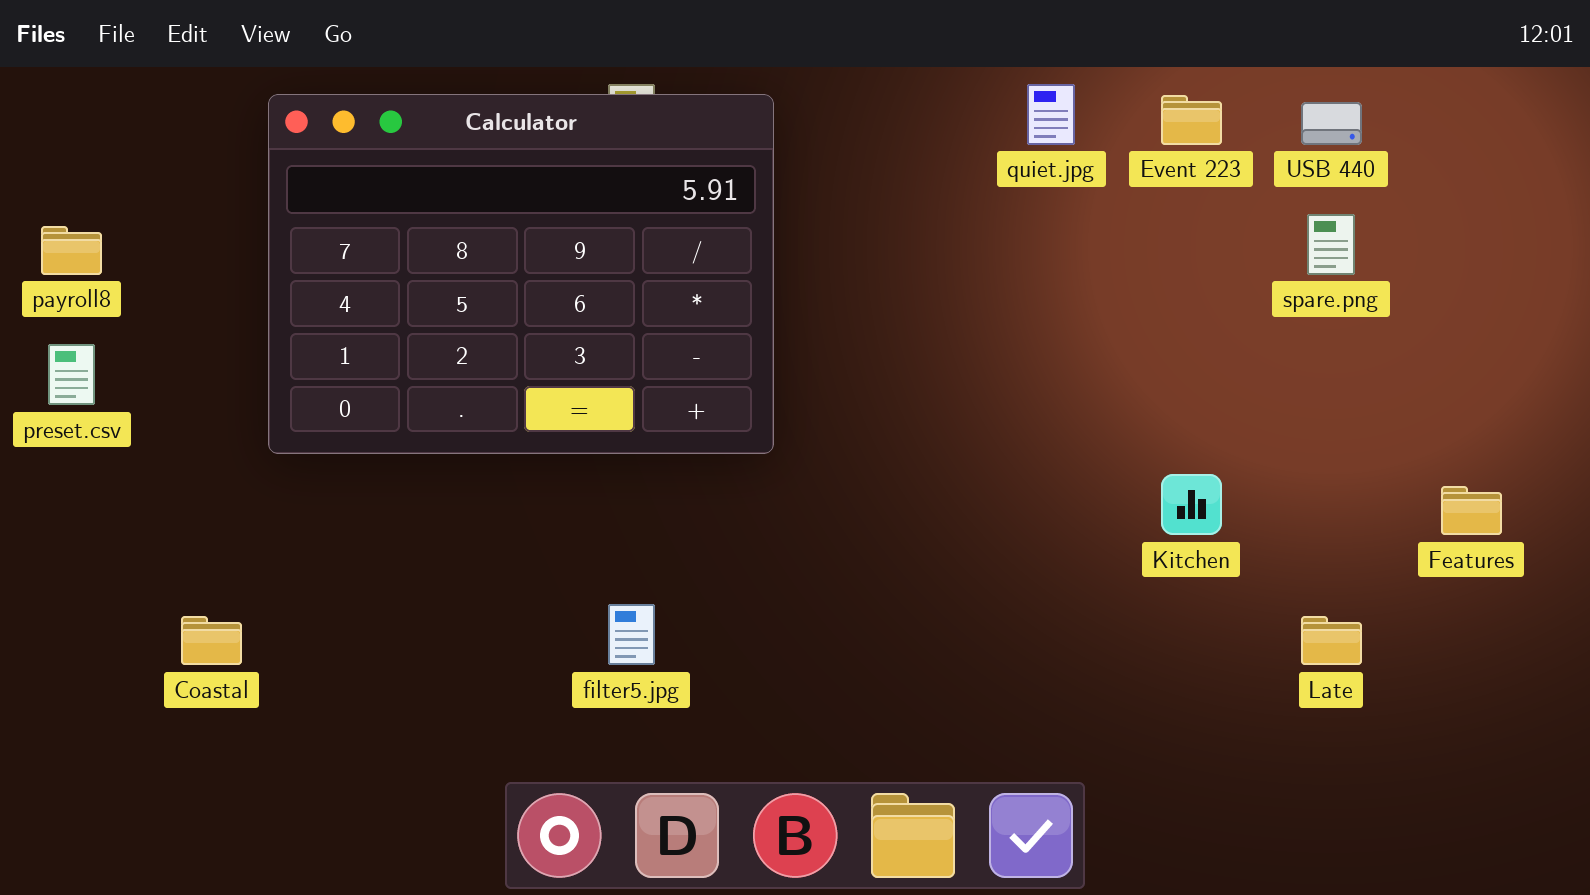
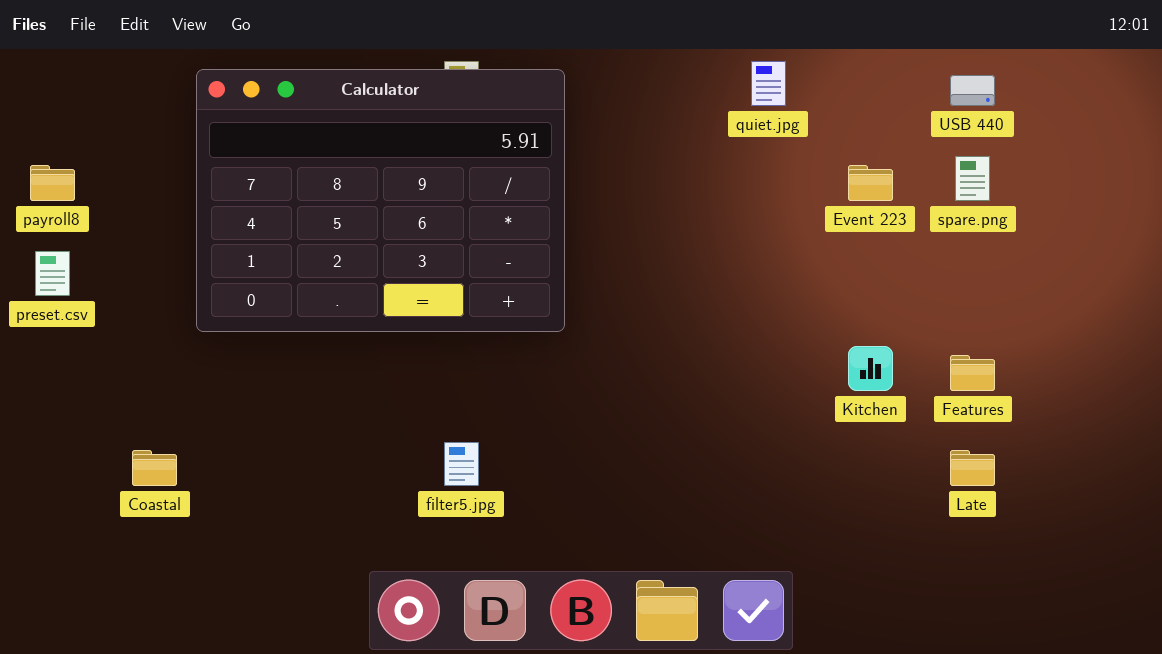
Event 223: [1161,95,1222,145] -> [848,165,893,201], moved
Features: [1441,486,1502,535] -> [950,355,995,391], moved

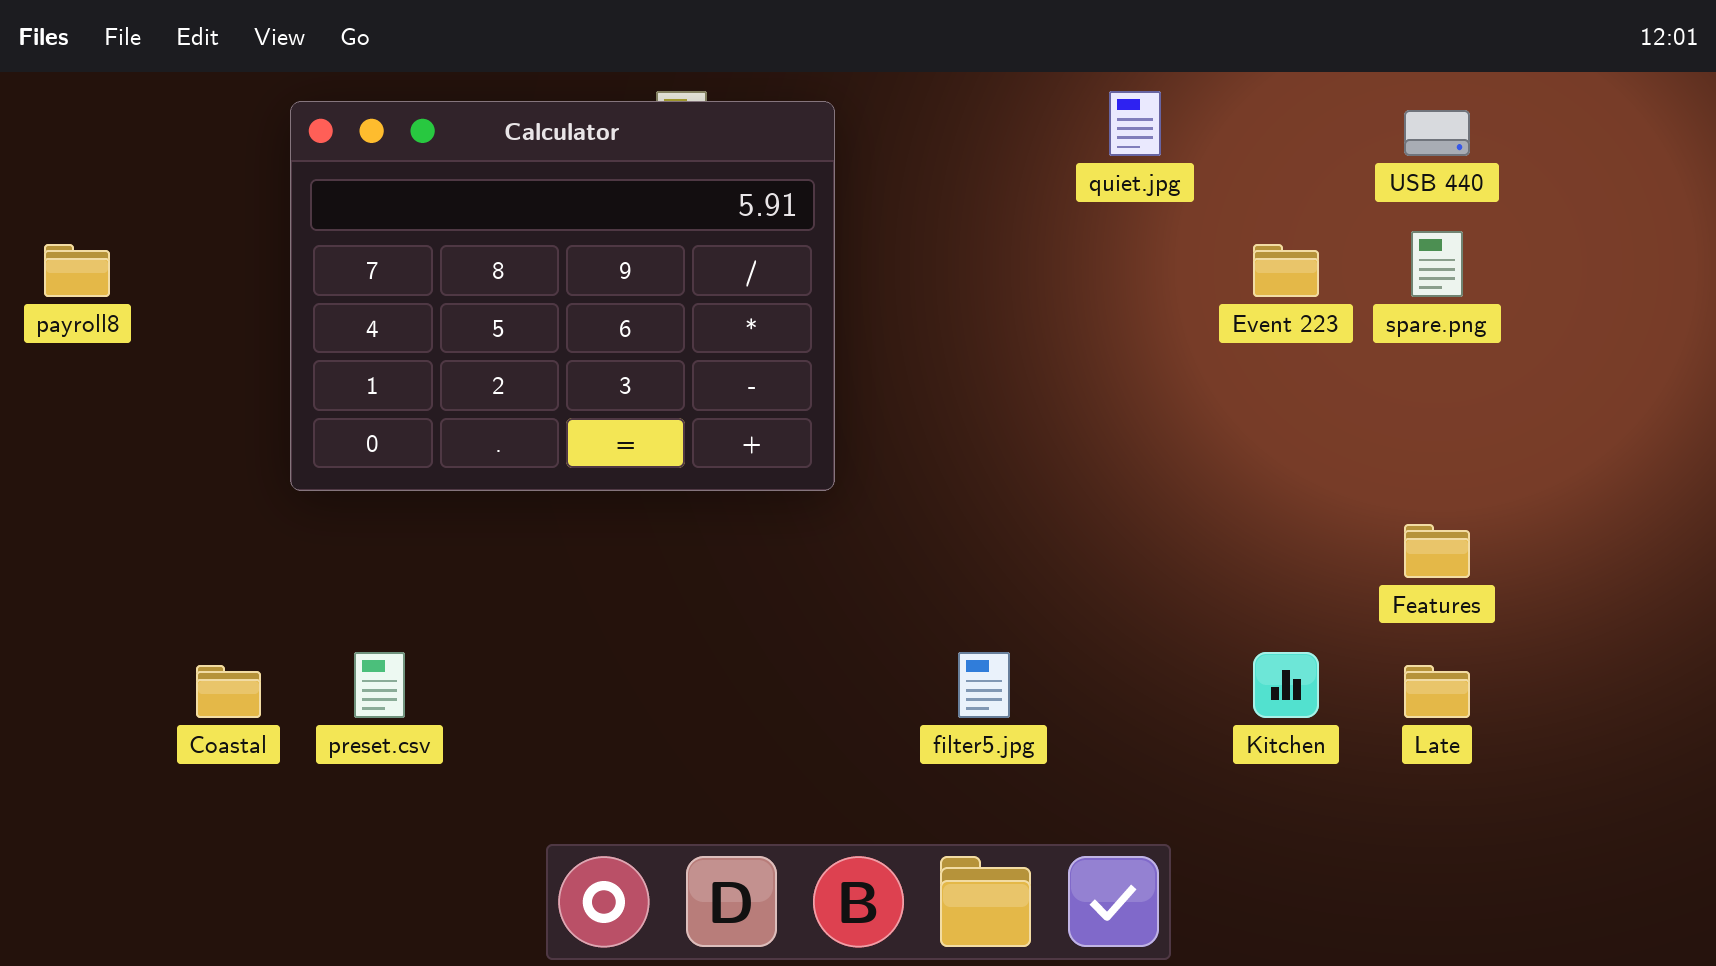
preset.csv: [35,251,70,296] -> [354,652,405,718], moved
Kitchen: [848,346,893,391] -> [1253,652,1319,718], moved
filter5.jpg: [444,442,479,486] -> [958,652,1010,718], moved

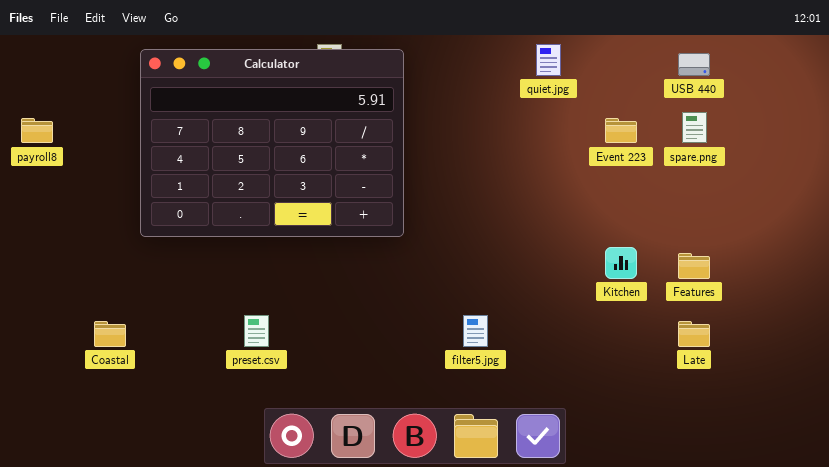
preset.csv: [354,652,405,718] -> [244,315,269,347], moved
Kitchen: [1253,652,1319,718] -> [605,247,637,279], moved

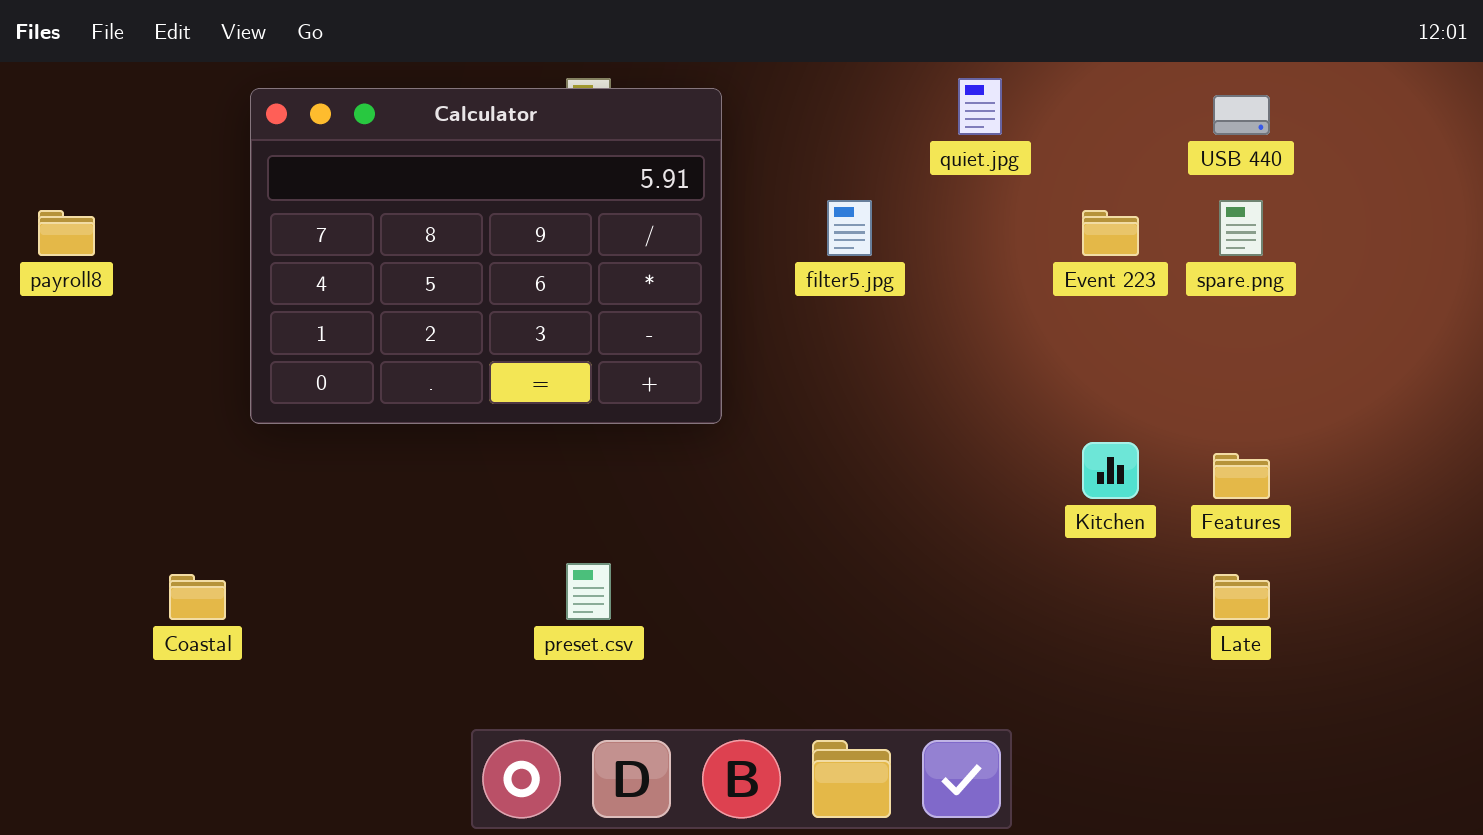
preset.csv: [244,315,269,347] -> [566,563,611,620], moved
filter5.jpg: [463,315,488,347] -> [827,200,872,256], moved

